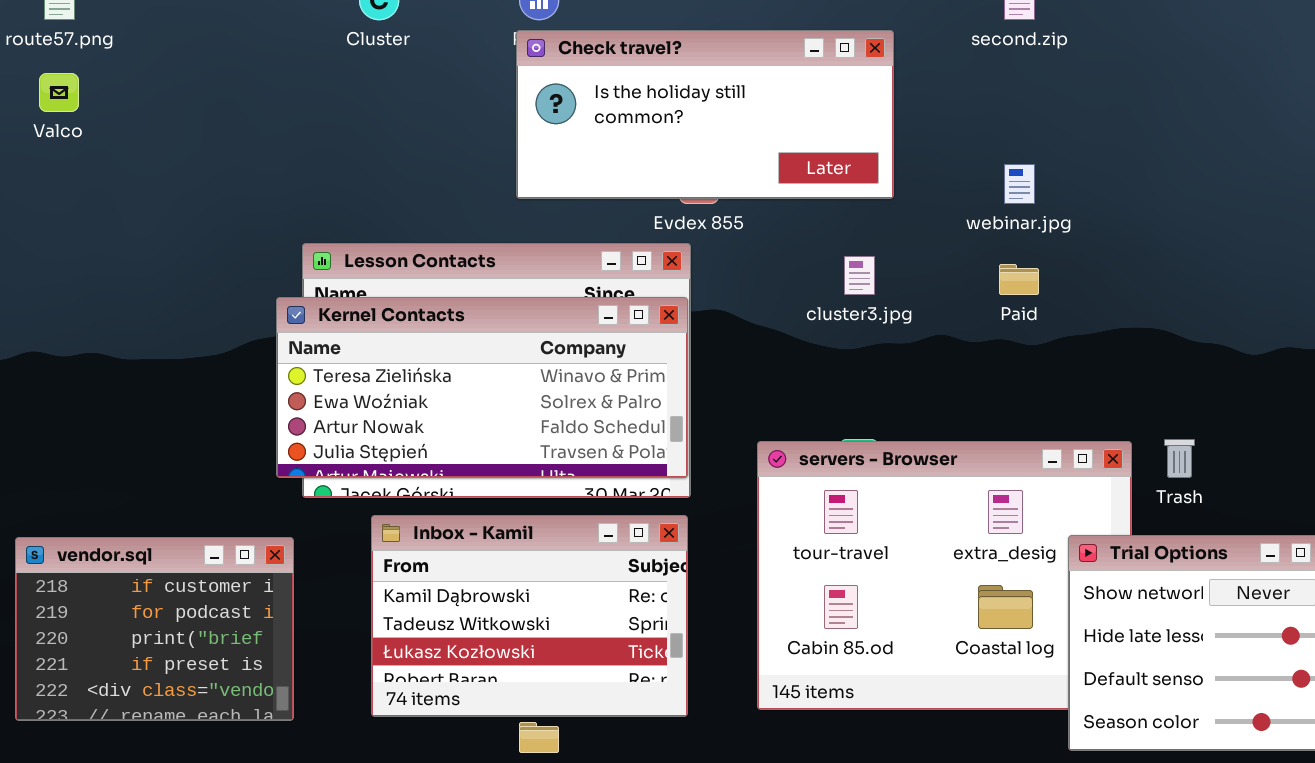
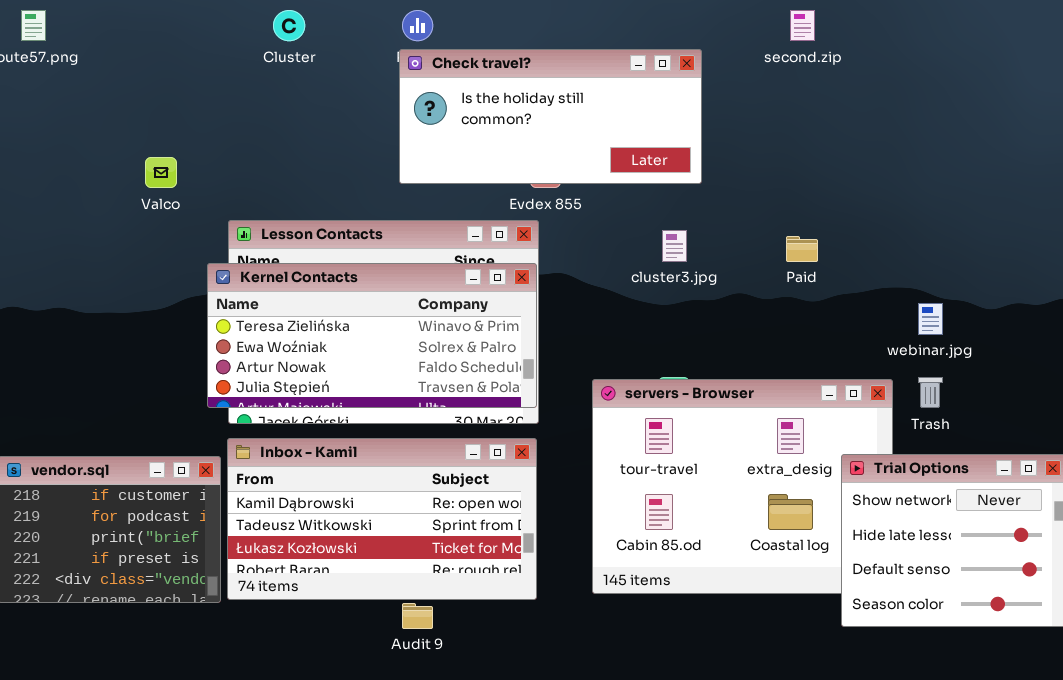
Valco: [39,73,79,112] -> [145,157,177,188], moved
webinar.jpg: [1004,164,1035,204] -> [918,303,943,335], moved
Inbox - Kamil: [371,515,688,717] -> [227,438,537,600], resized

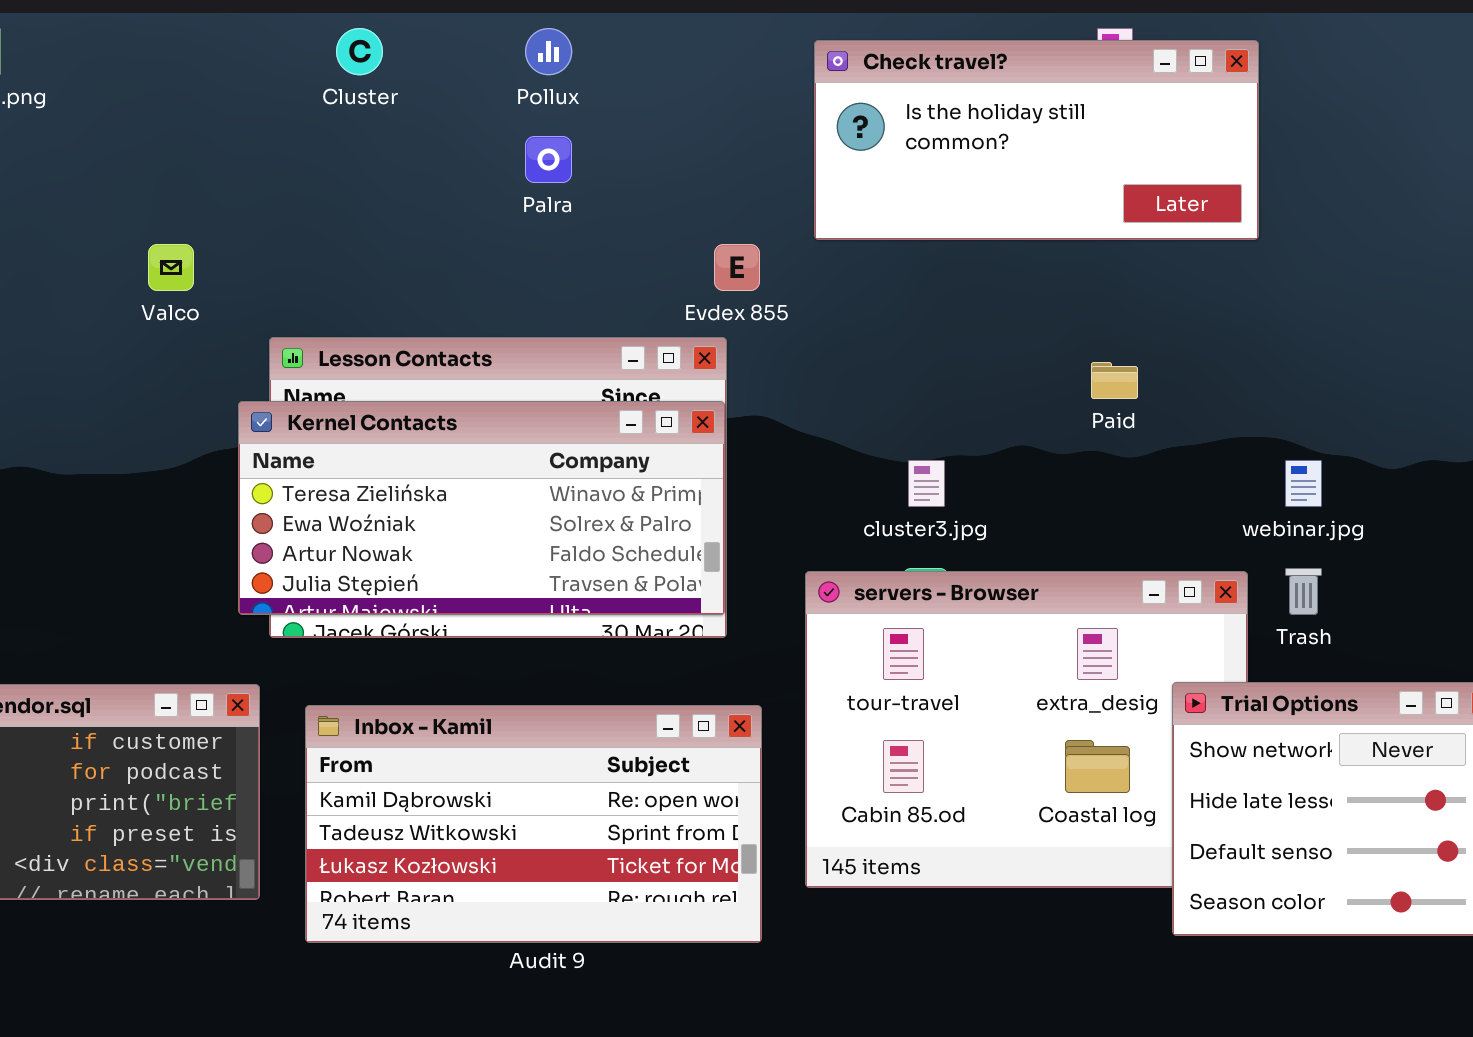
Check travel?: [399,49,702,184] -> [814,40,1259,240], moved
cluster3.jpg: [662,230,687,262] -> [908,460,945,507], moved
Inbox - Kamil: [227,438,537,600] -> [305,705,762,943], moved

